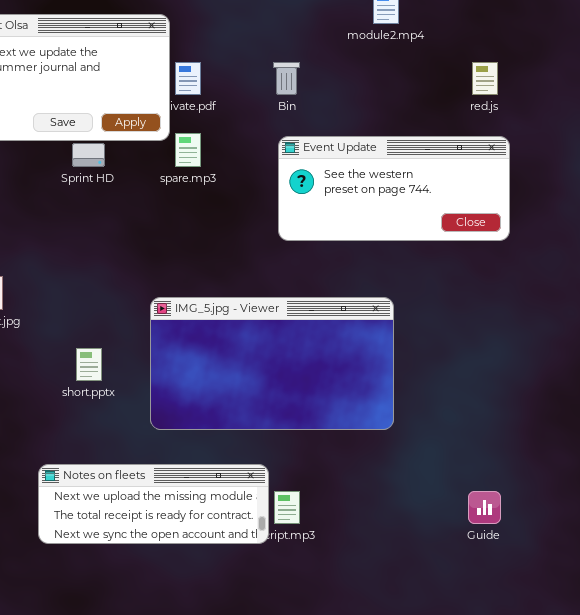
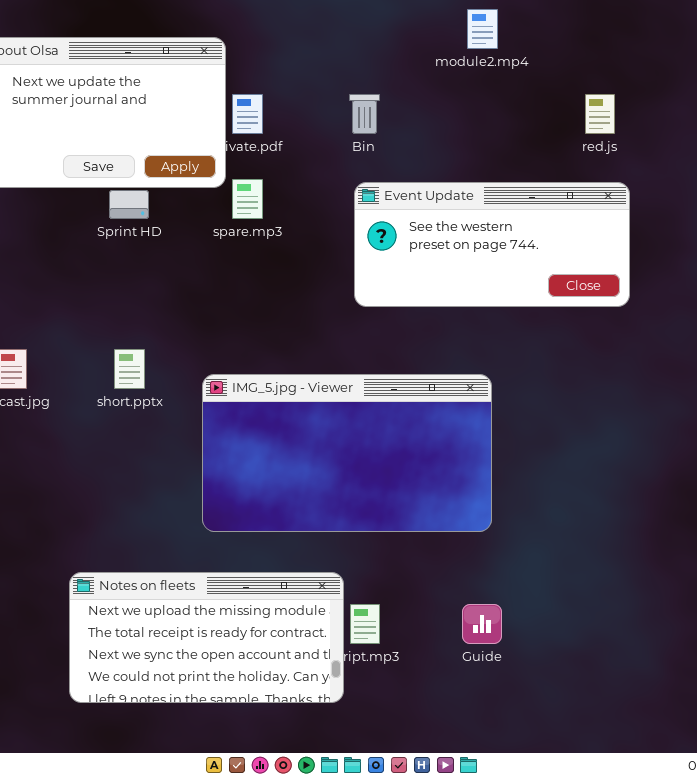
short.pptx: [76,348,102,381] -> [114,349,145,389], moved
Notes on fleets: [38,464,269,544] -> [69,572,344,703], resized
Guide: [468,491,501,524] -> [462,604,502,644], moved

